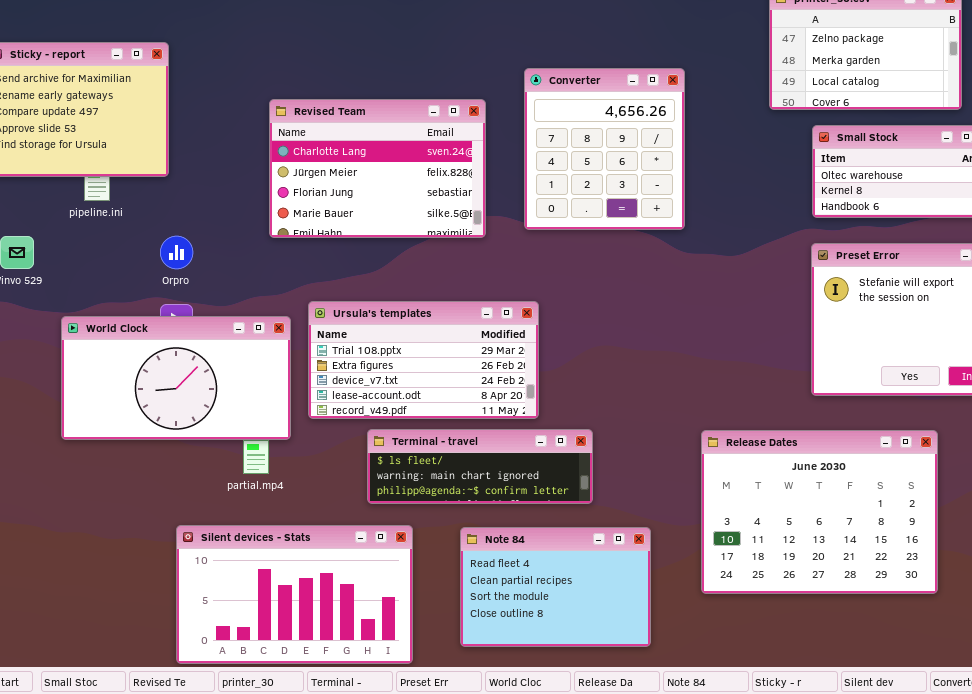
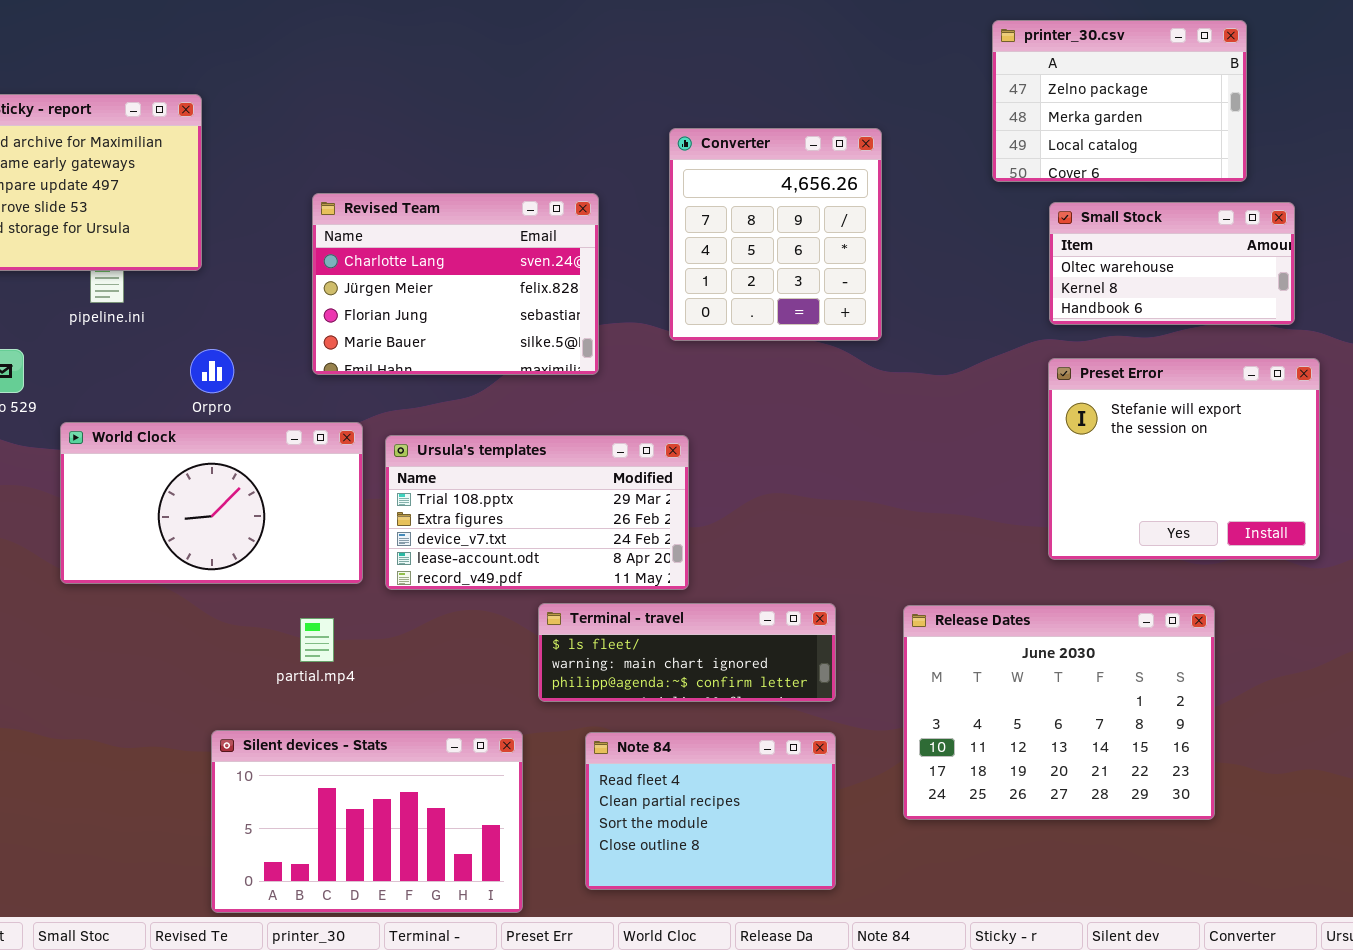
Revised Team: [269,99,486,238] -> [312,193,599,375], moved
World Clock: [61,316,291,440] -> [60,422,363,584], moved
Terminal - travel: [367,429,593,504] -> [538,603,836,702], moved

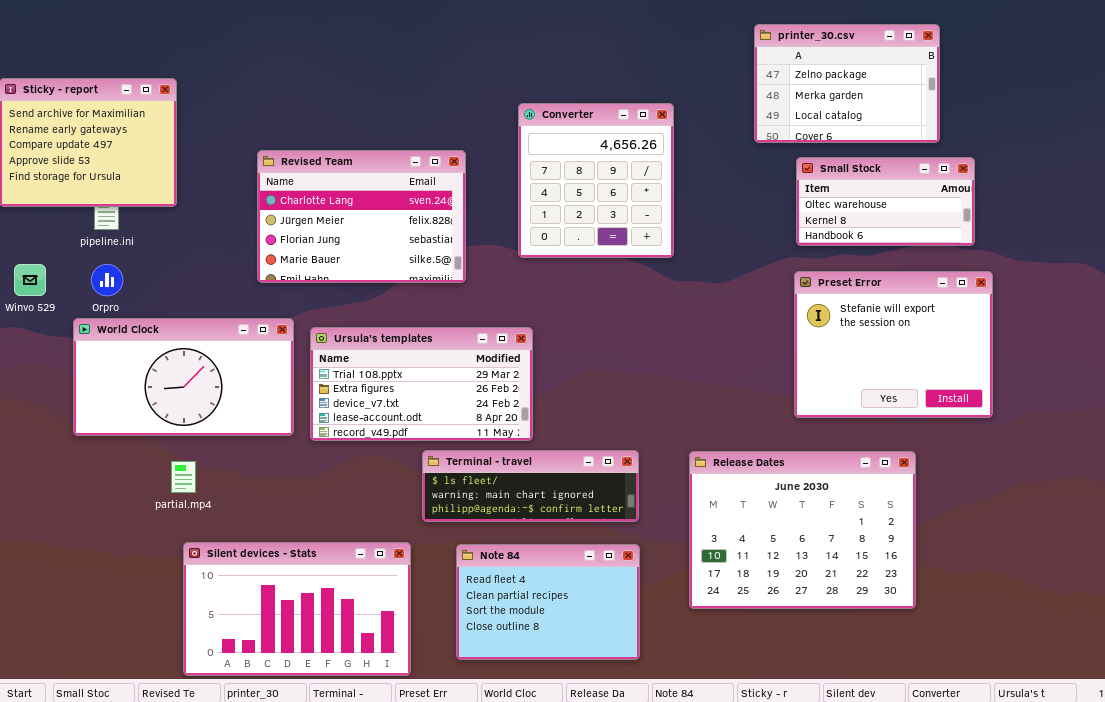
Orpro: [190,349,234,393] -> [91,264,123,296], moved
partial.mp4: [300,618,334,662] -> [171,461,196,493], moved

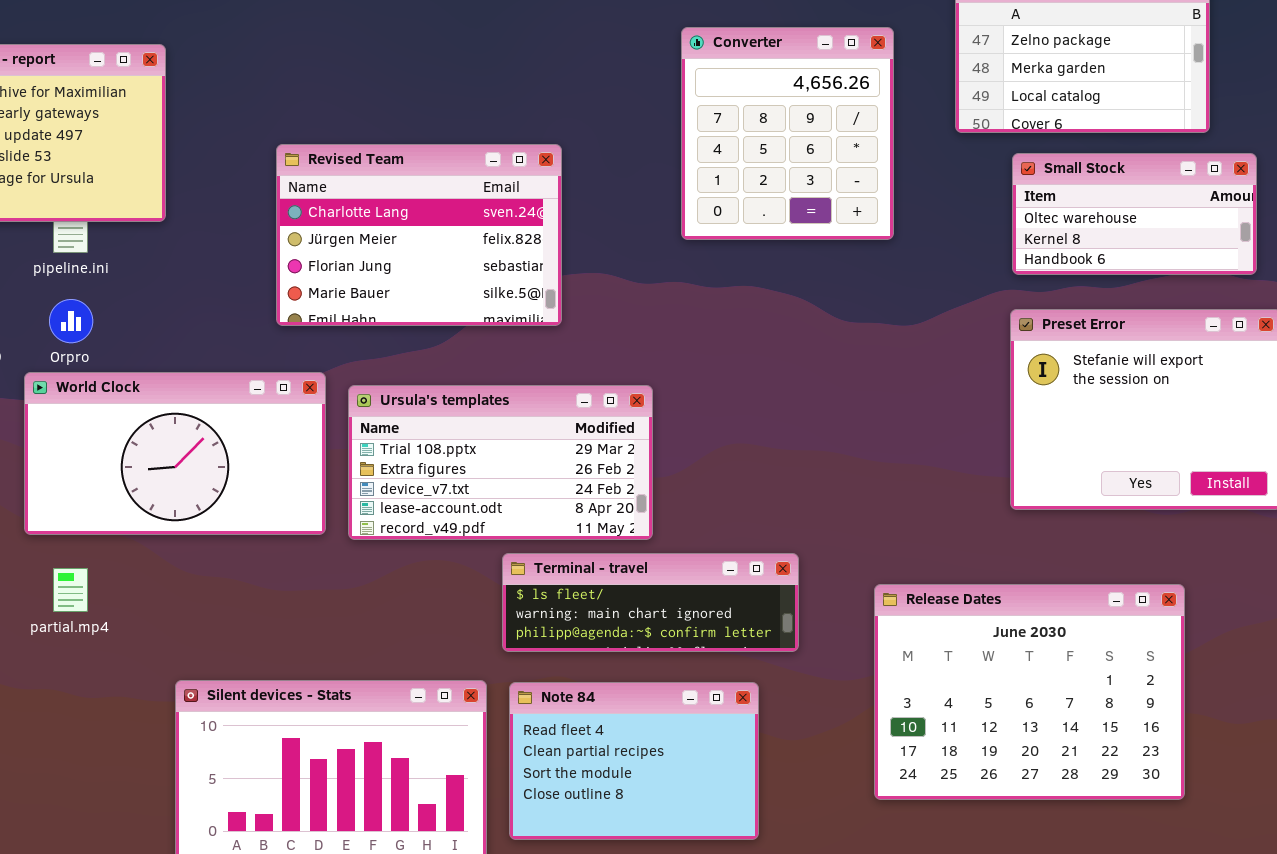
Converter: [518,103,674,258] -> [681,27,894,240], moved
Release Dates: [689,451,916,609] -> [874,584,1185,800], moved
partial.mp4: [171,461,196,493] -> [53,568,88,612], moved
Note 84: [456,544,640,660] -> [509,682,759,840], moved

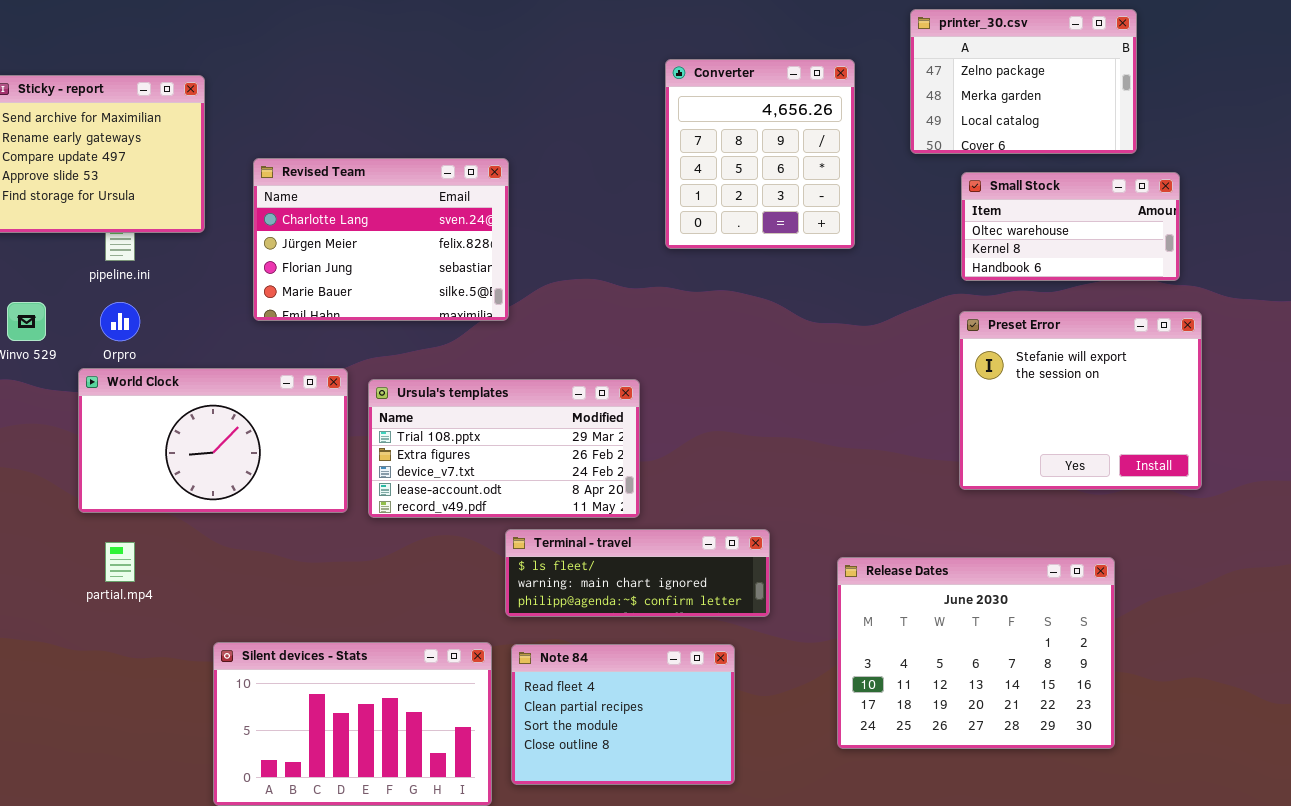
Revised Team: [276,144,562,326] -> [253,158,509,321], moved

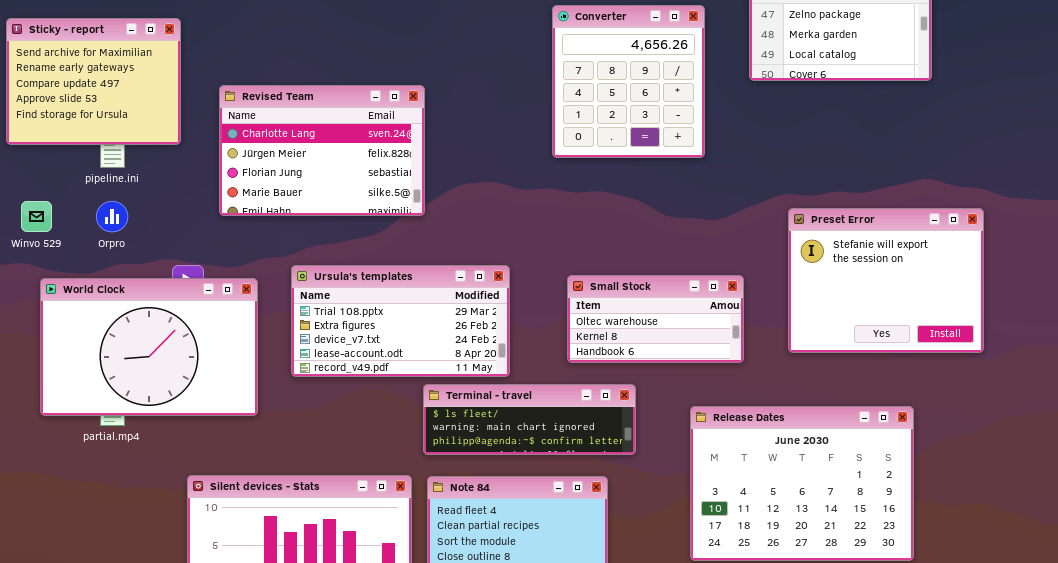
Small Stock: [961,172,1180,281] -> [567,275,744,363], moved
World Clock: [78,368,348,513] -> [40,278,258,416], moved, resized
Ursula's templates: [368,379,640,518] -> [291,265,510,377], moved

